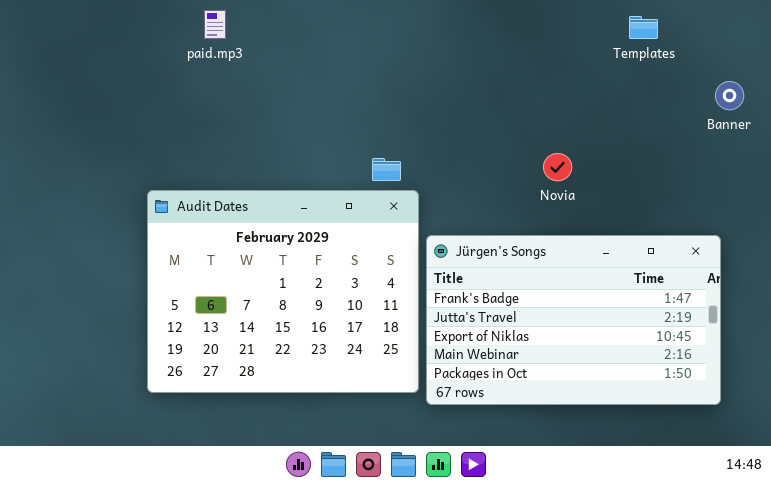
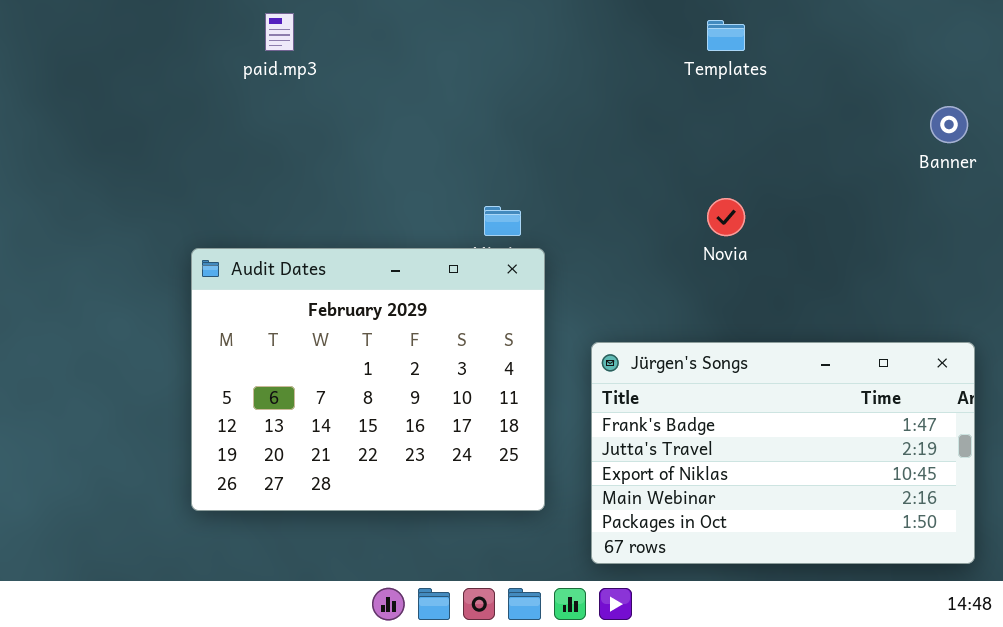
Templates: [629,16,658,39] -> [707,20,745,51], moved
Jürgen's Songs: [426,235,721,405] -> [591,342,975,564], moved

